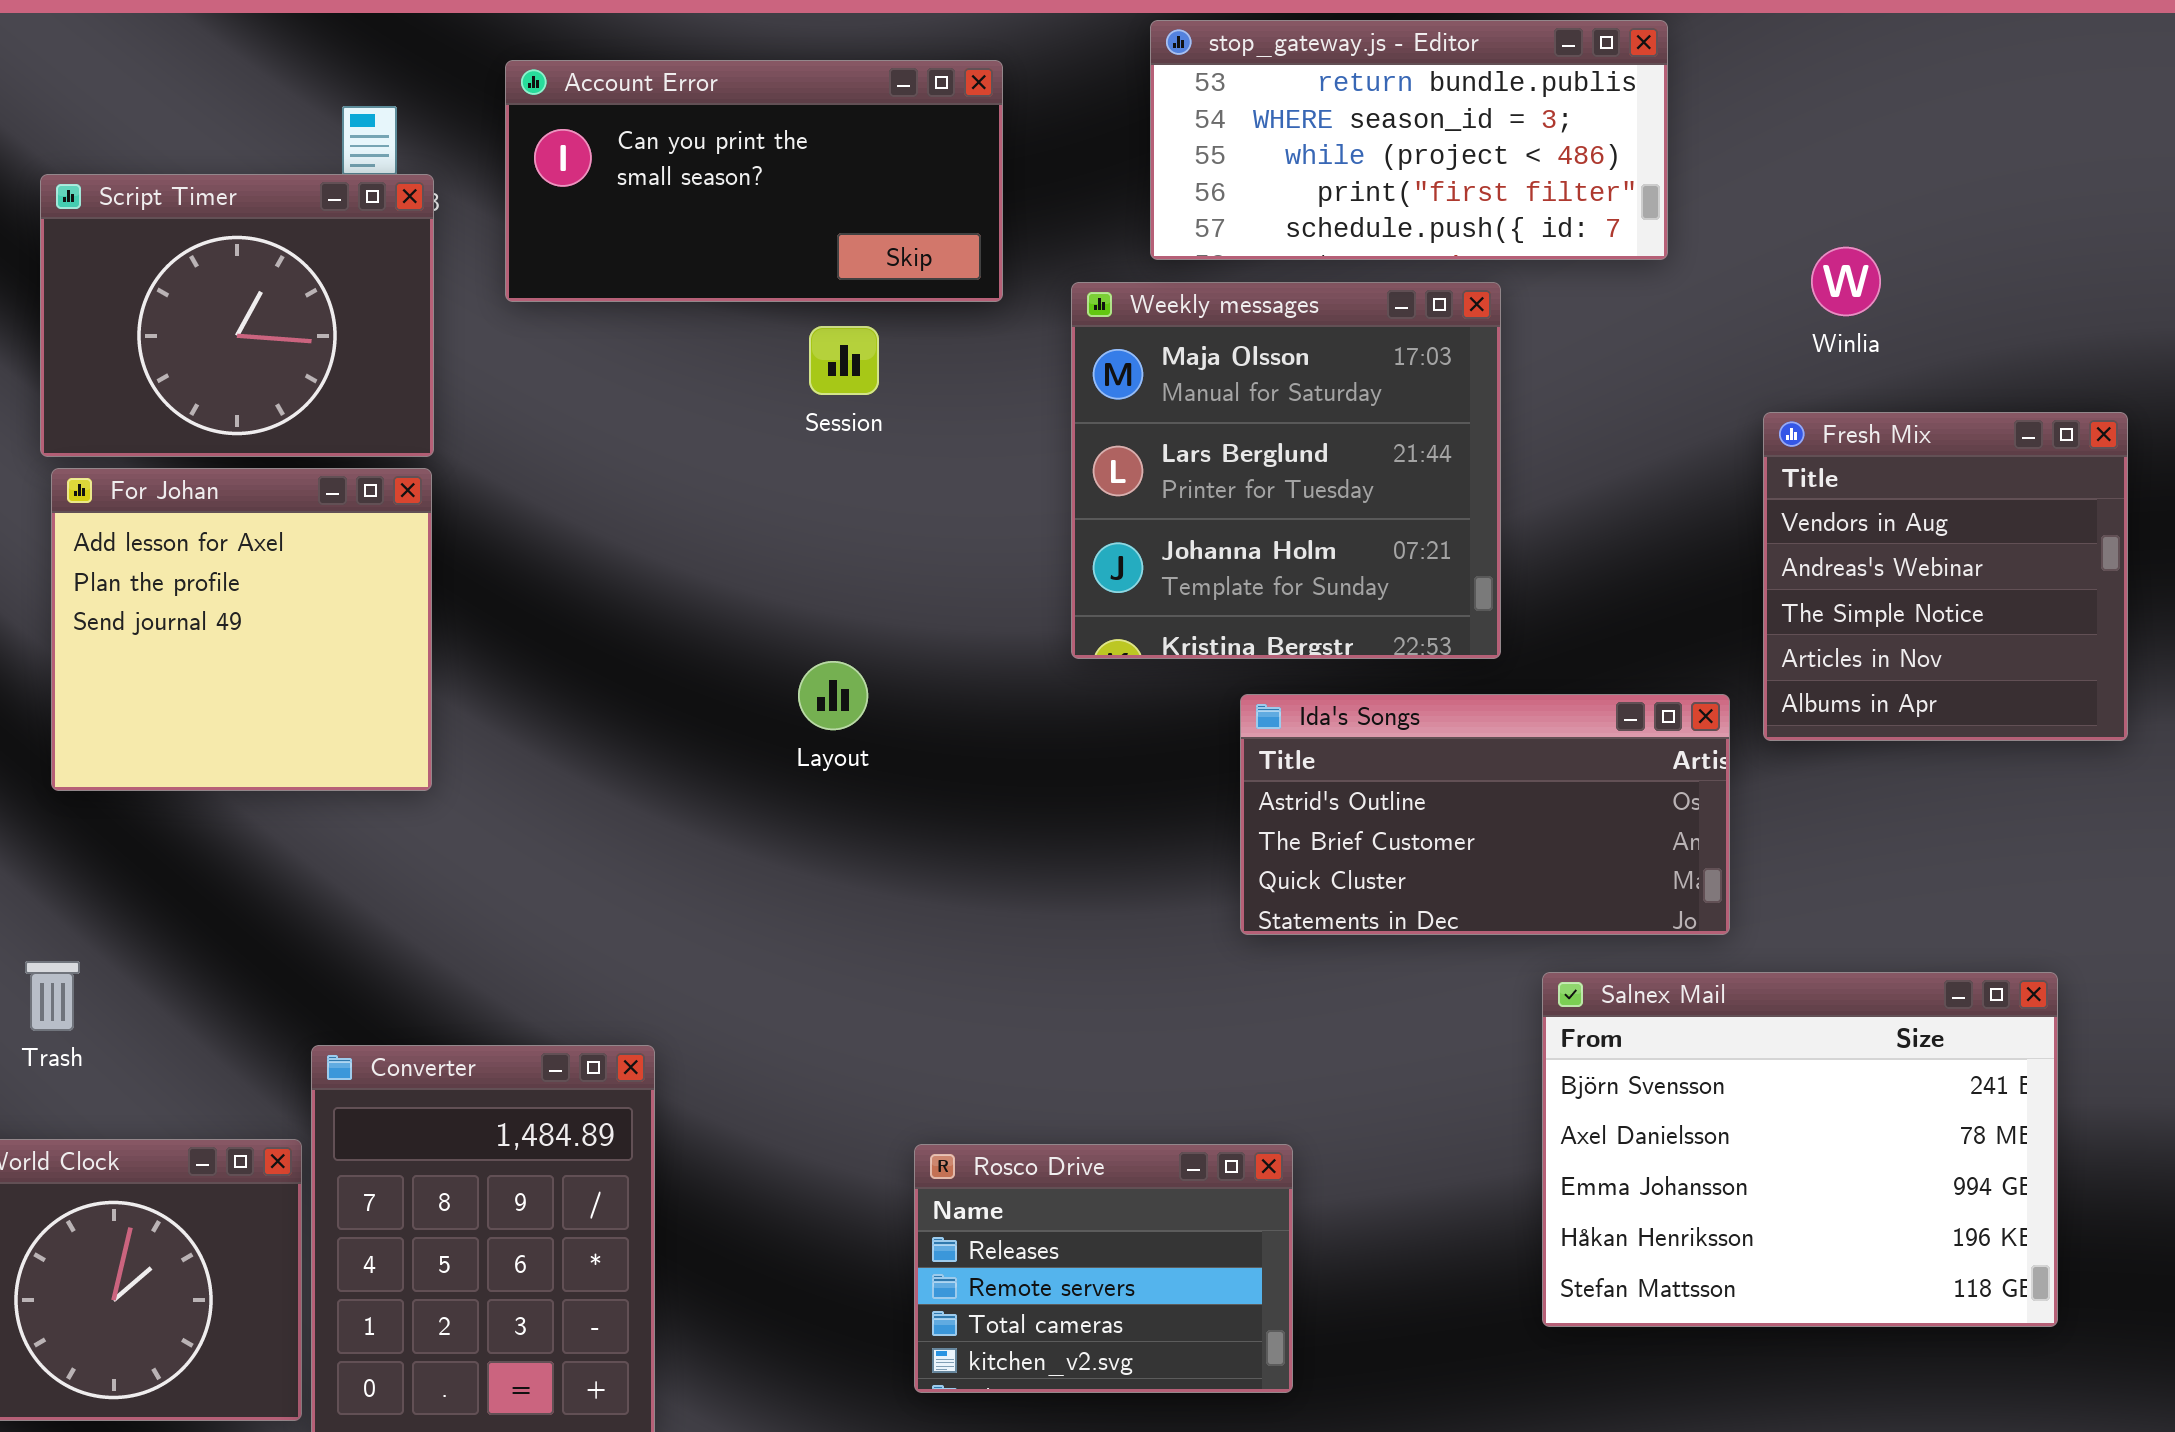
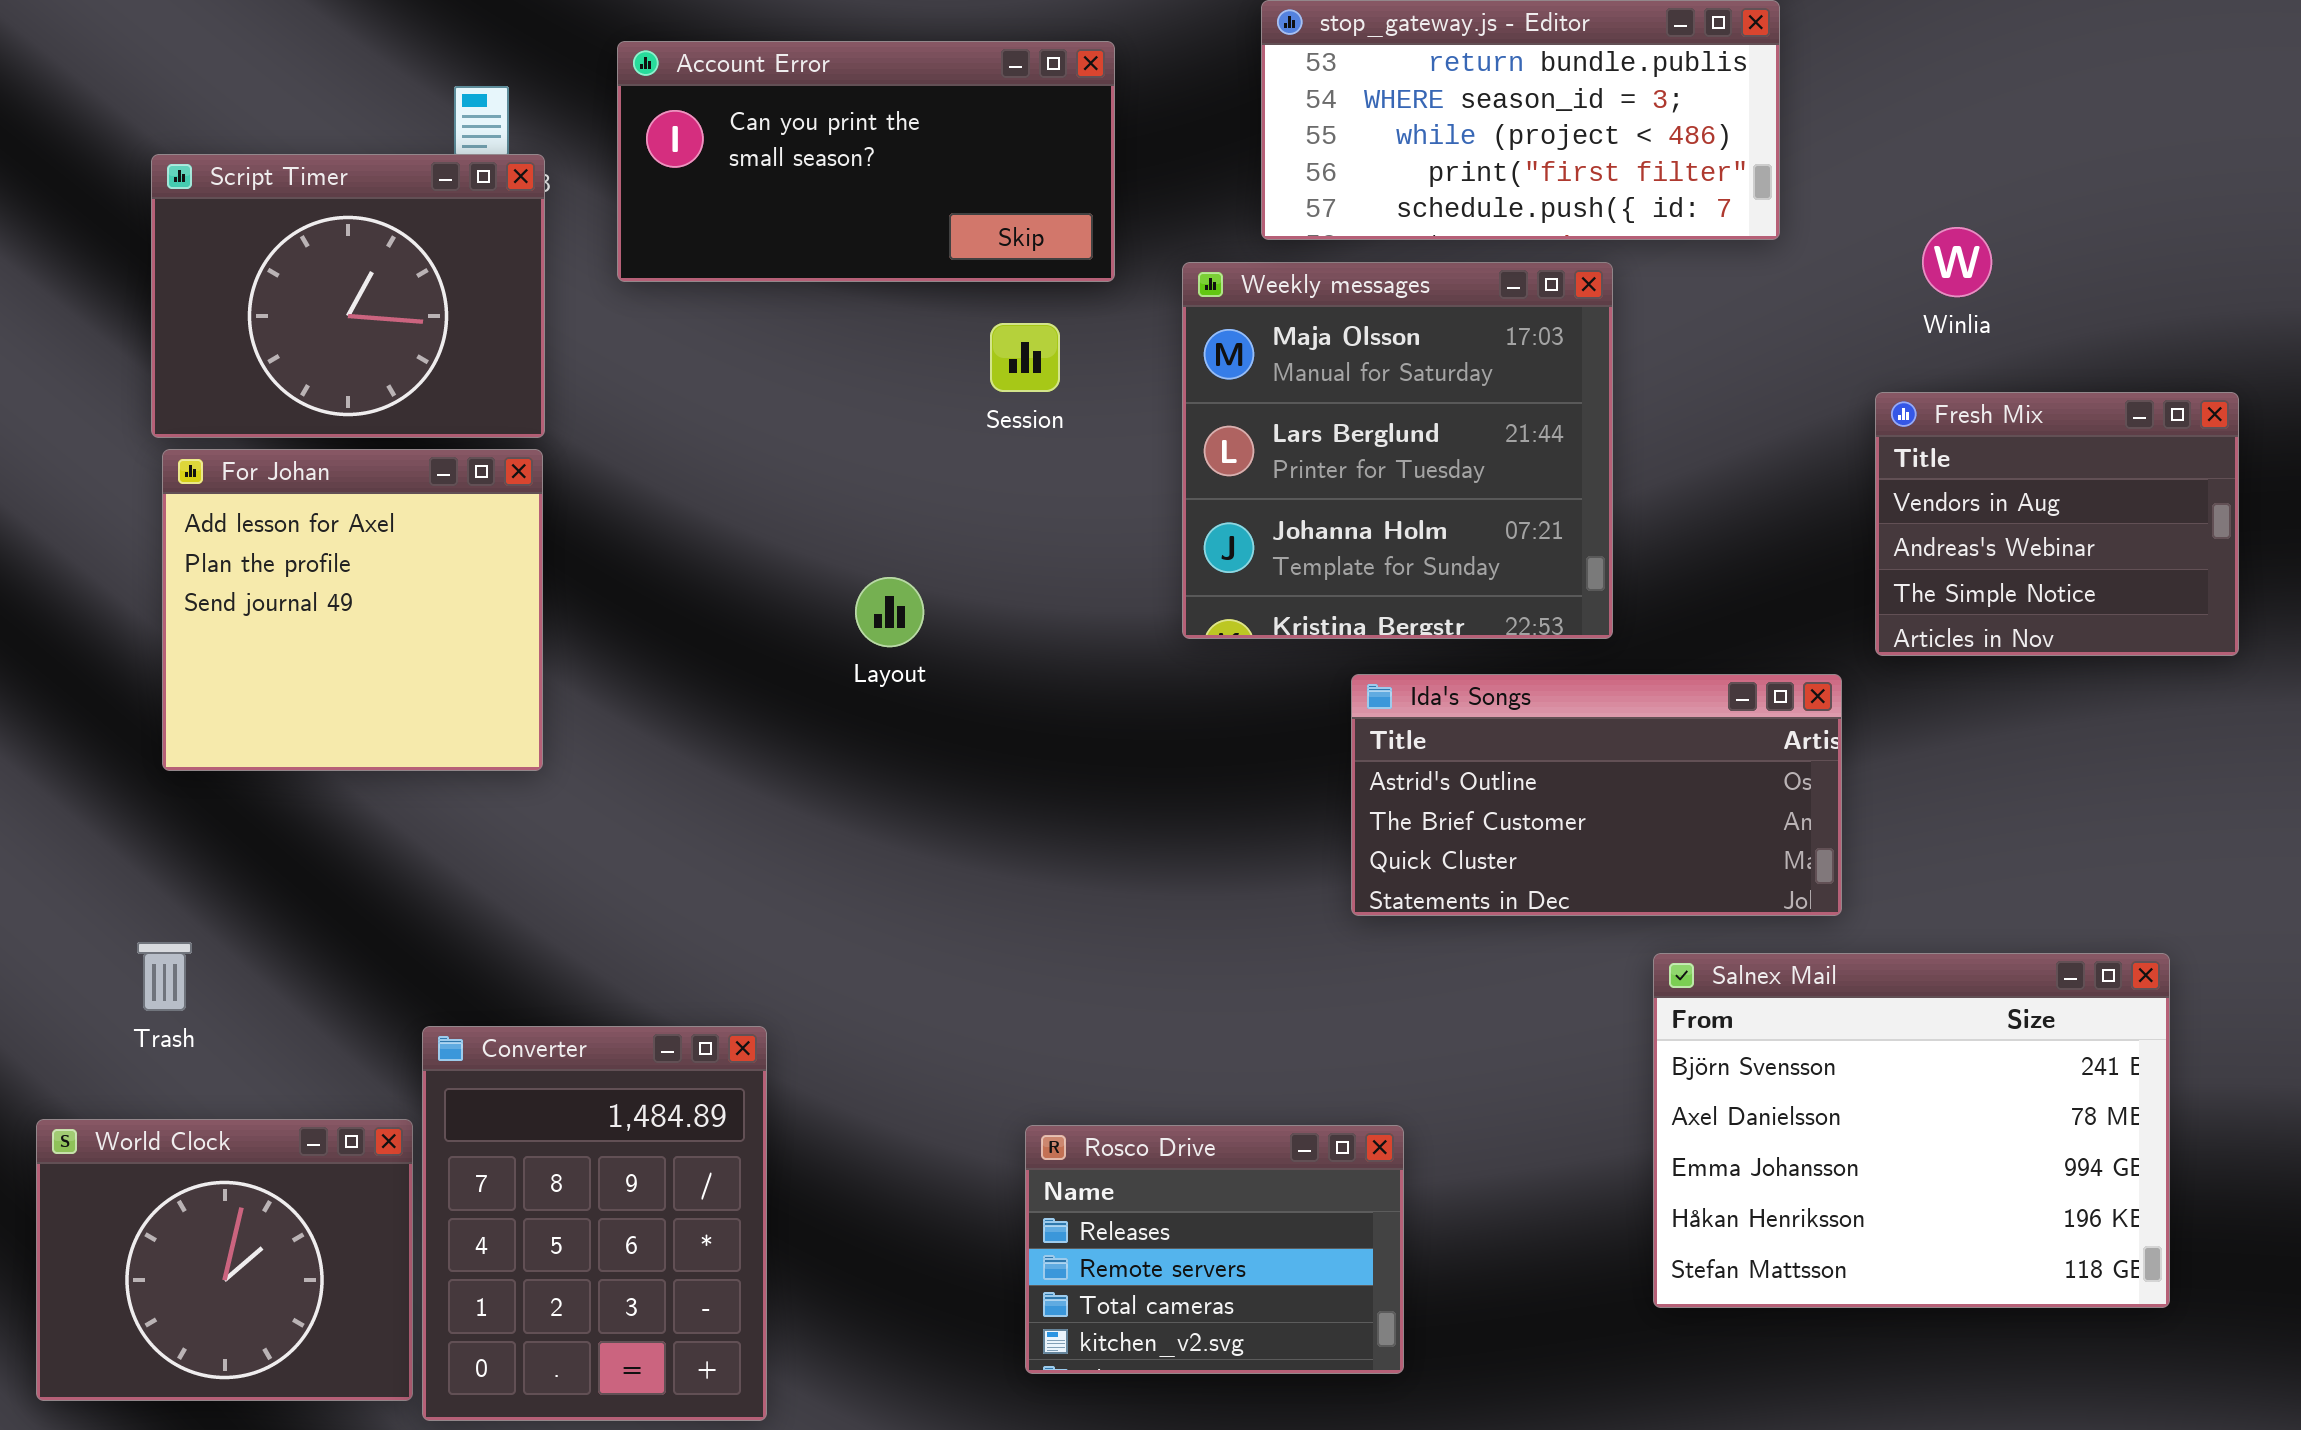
Session: [809,326,879,395] -> [990,323,1060,392], moved
Fresh Mix: [1763,412,2128,741] -> [1875,392,2239,656], resized
Layout: [798,661,868,730] -> [855,577,924,647], moved

